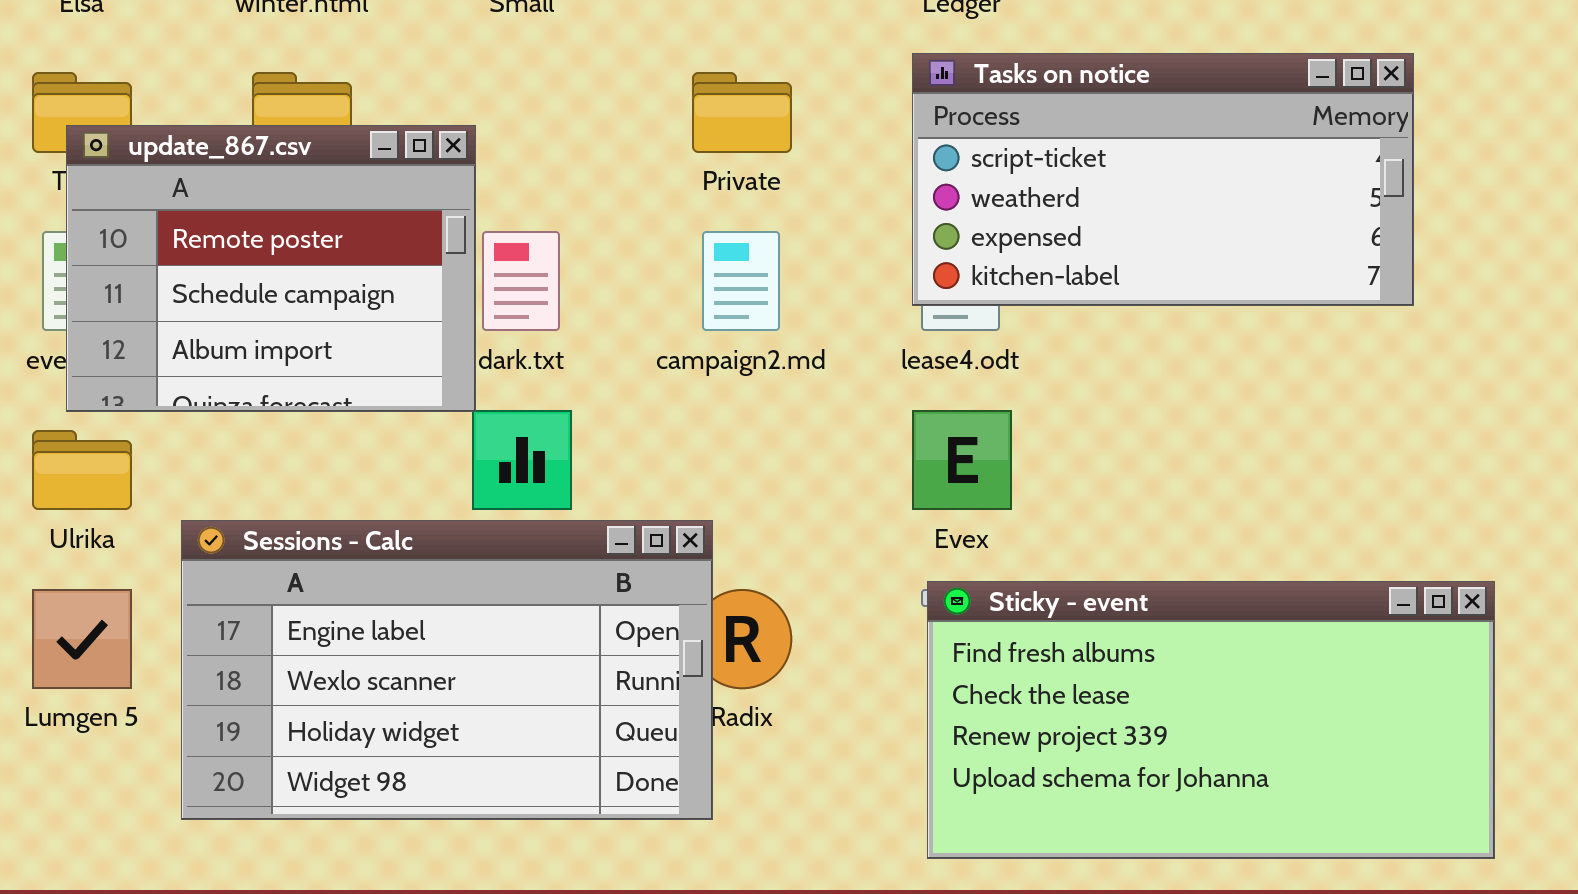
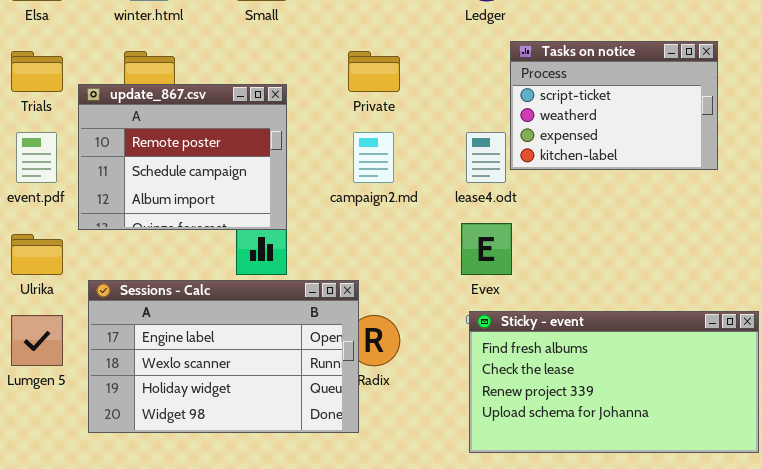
Tasks on notice: [912,53,1414,306] -> [510,41,718,170], resized
update_867.csv: [66,125,476,412] -> [78,84,287,230], moved

